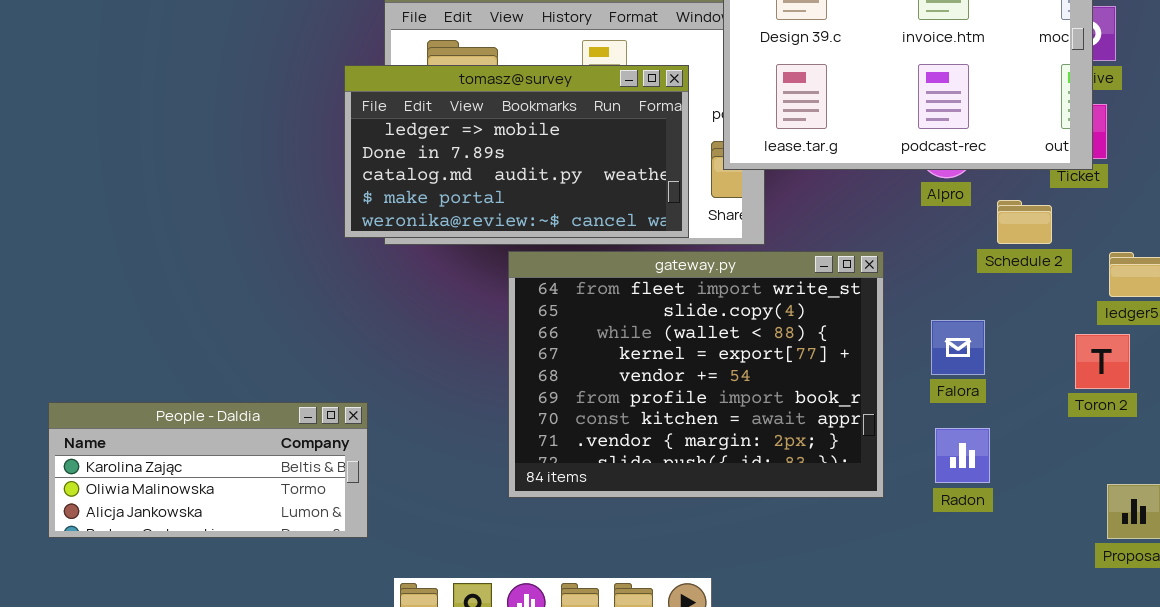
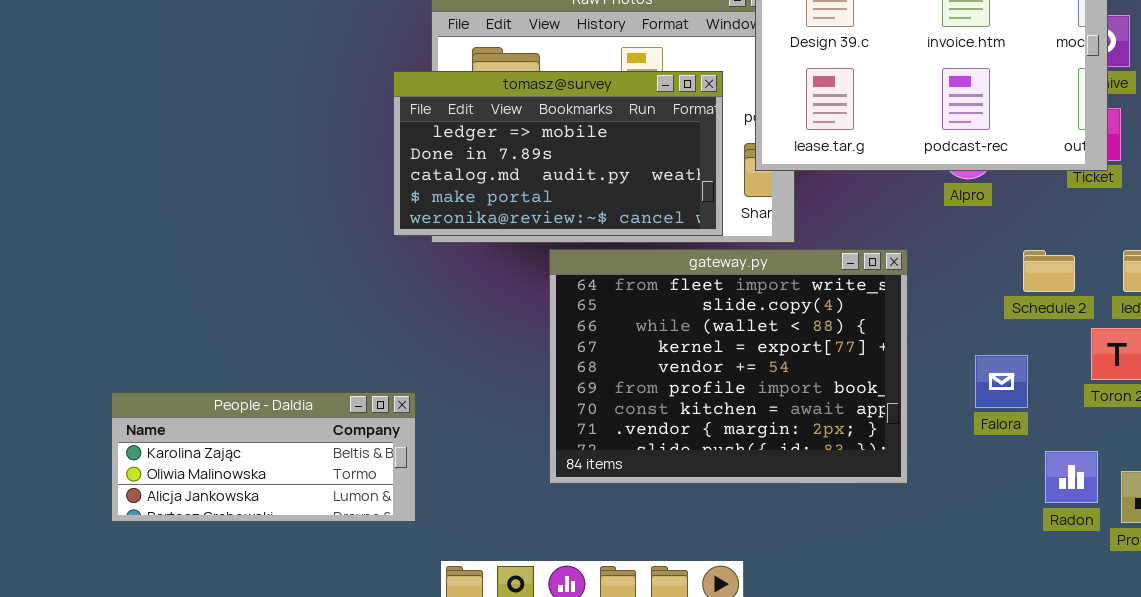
Schedule 2: [997,200,1052,244] -> [1023,250,1075,292], moved
Falora: [931,320,985,375] -> [975,355,1028,408], moved
Radon: [935,428,990,483] -> [1045,451,1098,503], moved

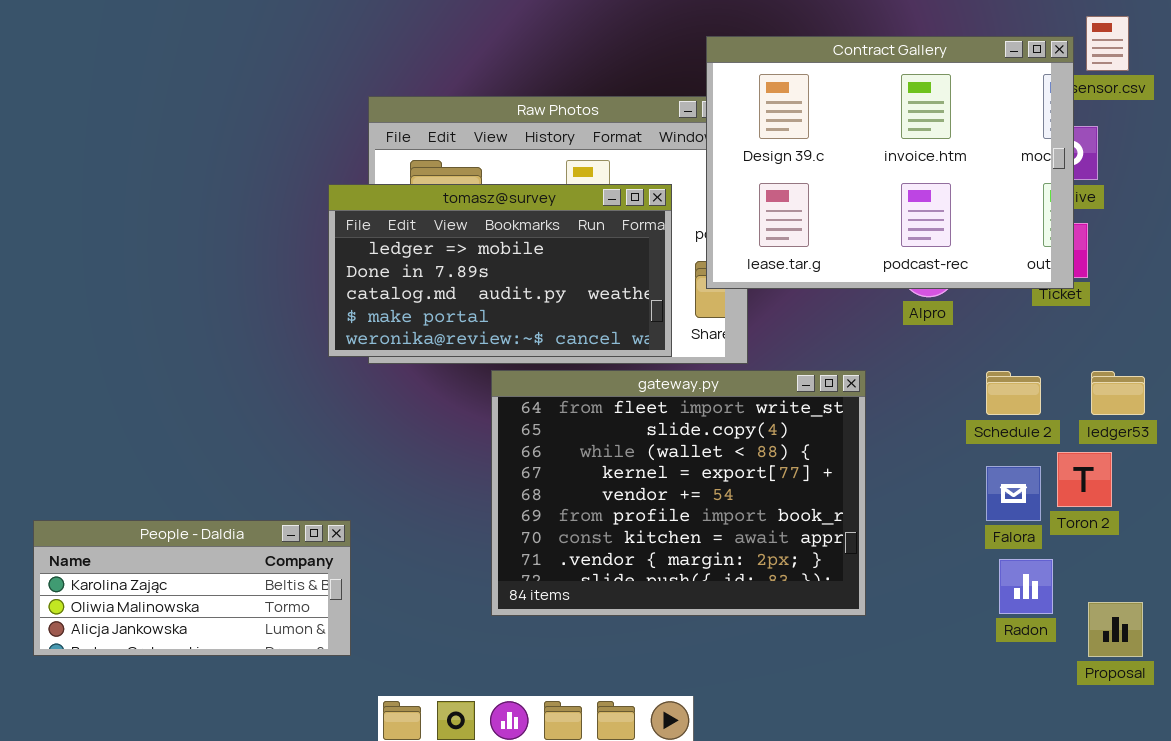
Falora: [975,355,1028,408] -> [986,466,1041,521], moved
Radon: [1045,451,1098,503] -> [999,559,1053,614], moved

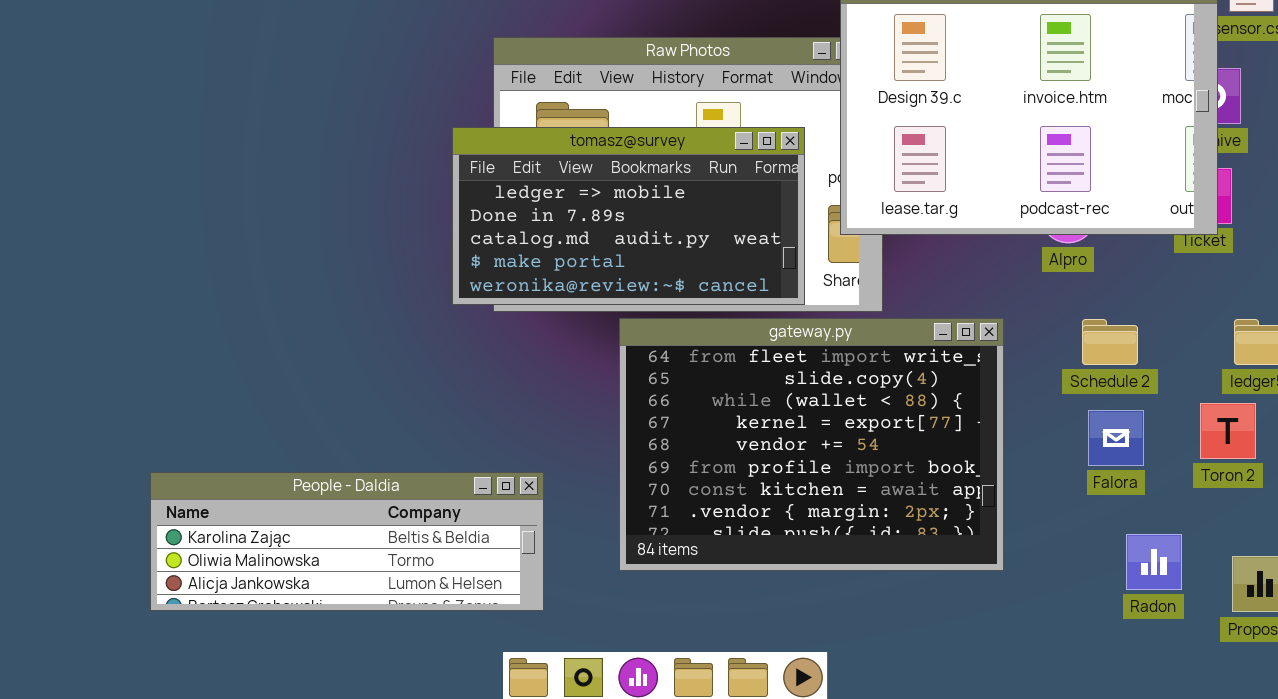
Schedule 2: [986,371,1041,415] -> [1082,319,1138,365], moved
Falora: [986,466,1041,521] -> [1088,410,1144,466], moved
People - Daldia: [33,520,351,656] -> [150,472,544,611], resized
Radon: [999,559,1053,614] -> [1126,534,1182,590], moved

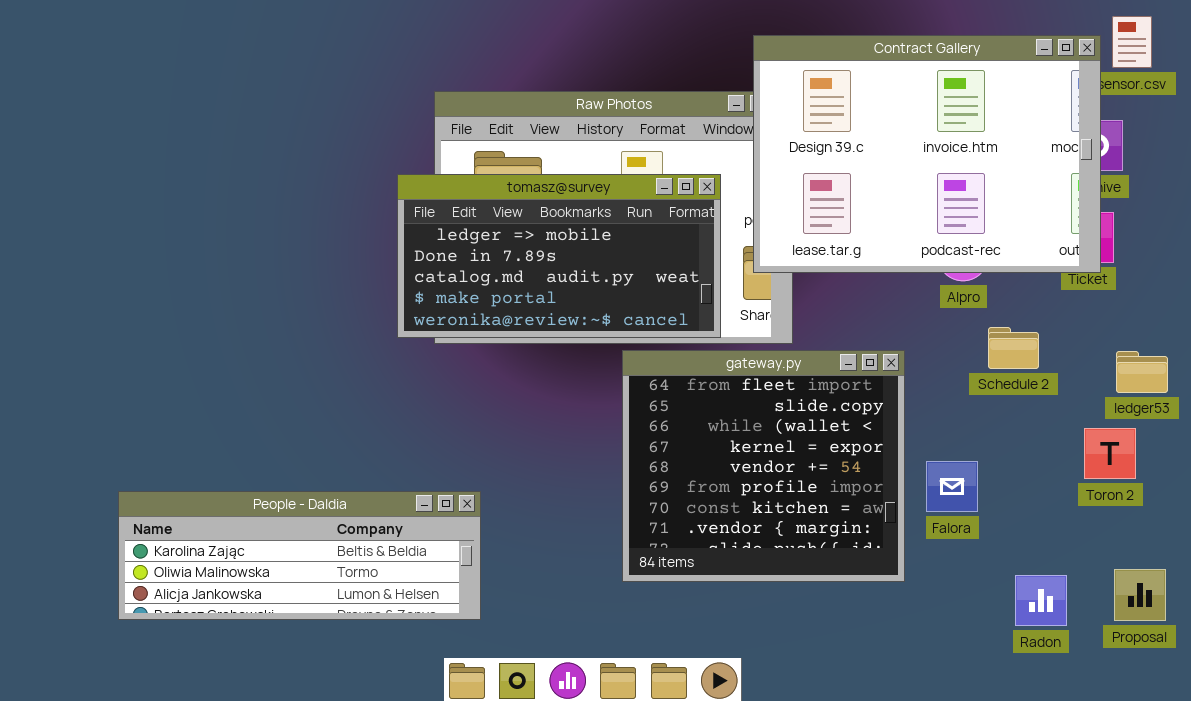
gateway.py: [619,318,1004,571] -> [622,350,905,582], resized
Schedule 2: [1082,319,1138,365] -> [988,327,1039,369], moved
Falora: [1088,410,1144,466] -> [926,461,978,512], moved
Radon: [1126,534,1182,590] -> [1015,575,1067,626], moved

